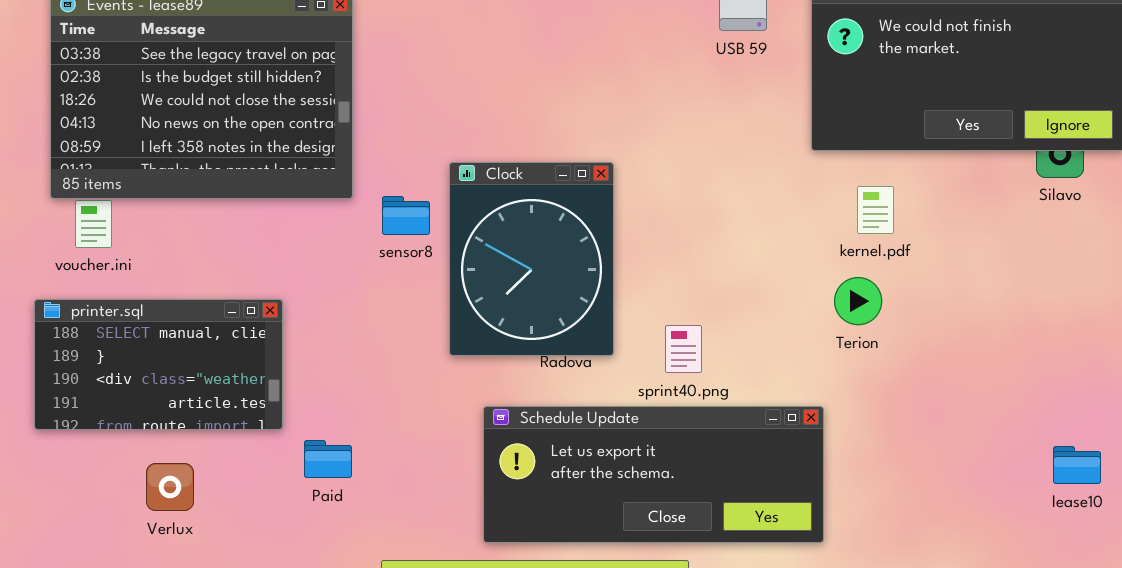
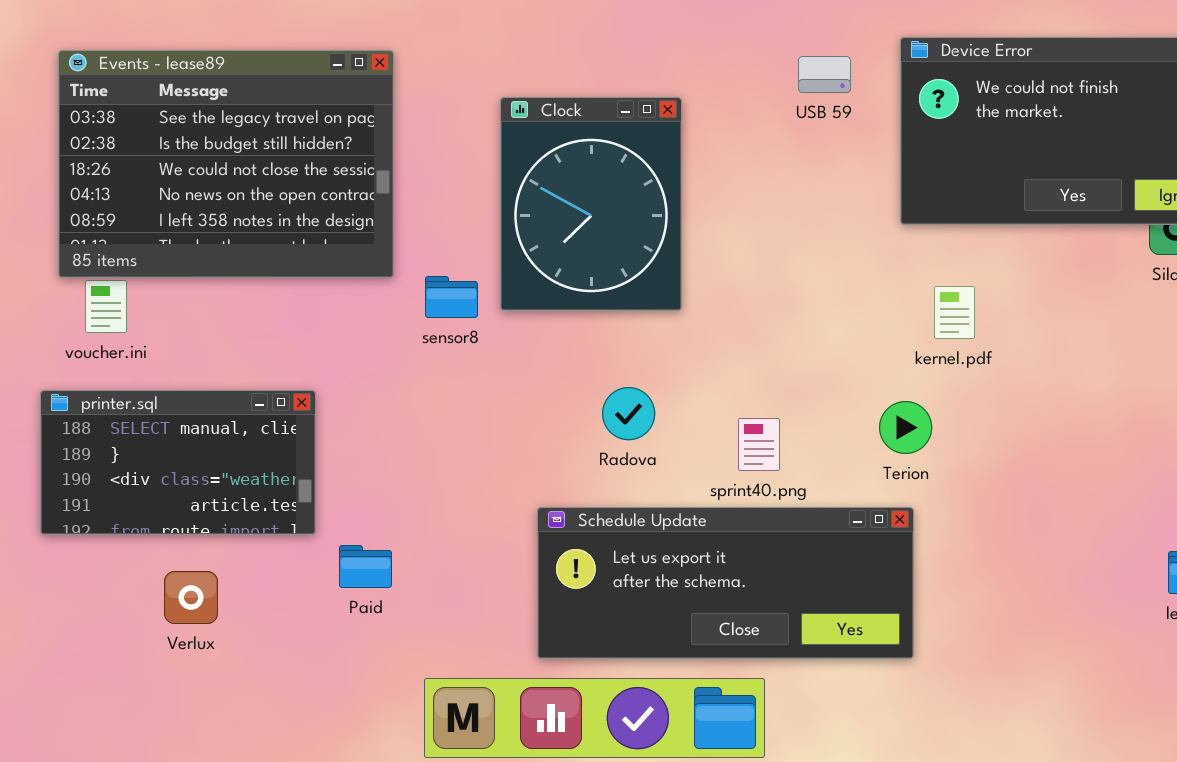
Clock: [449,162,614,356] -> [500,97,682,311], moved
kernel.pdf: [857,186,894,234] -> [934,286,975,339], moved
Terion: [834,277,882,325] -> [879,401,932,454], moved

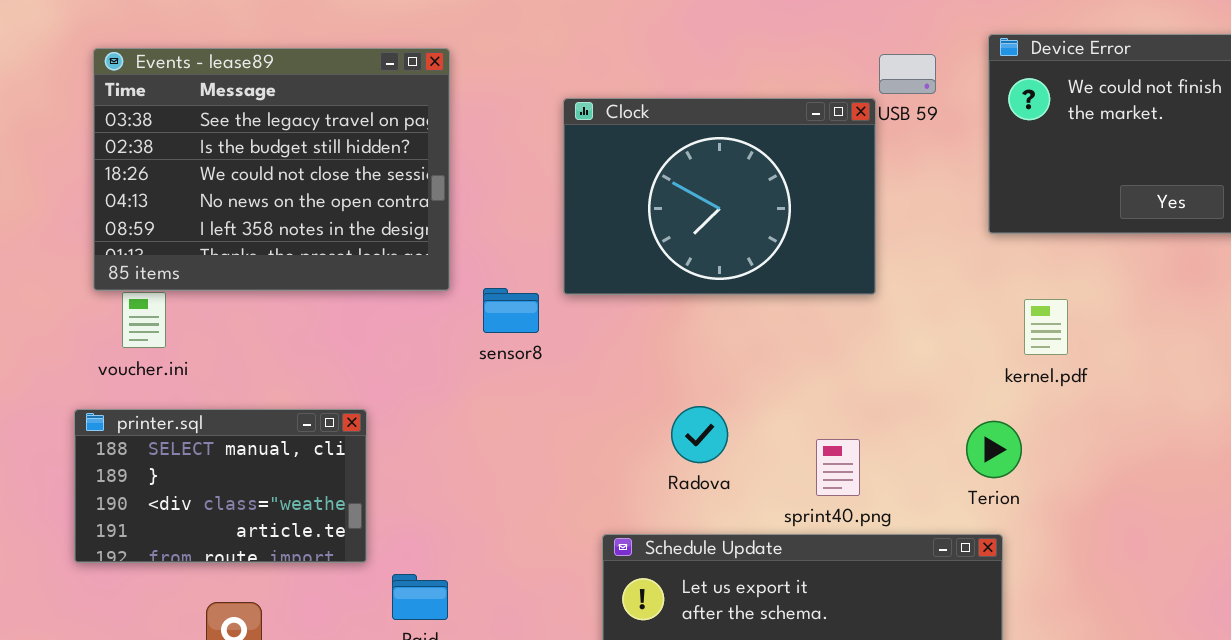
Clock: [500,97,682,311] -> [563,98,876,295], resized

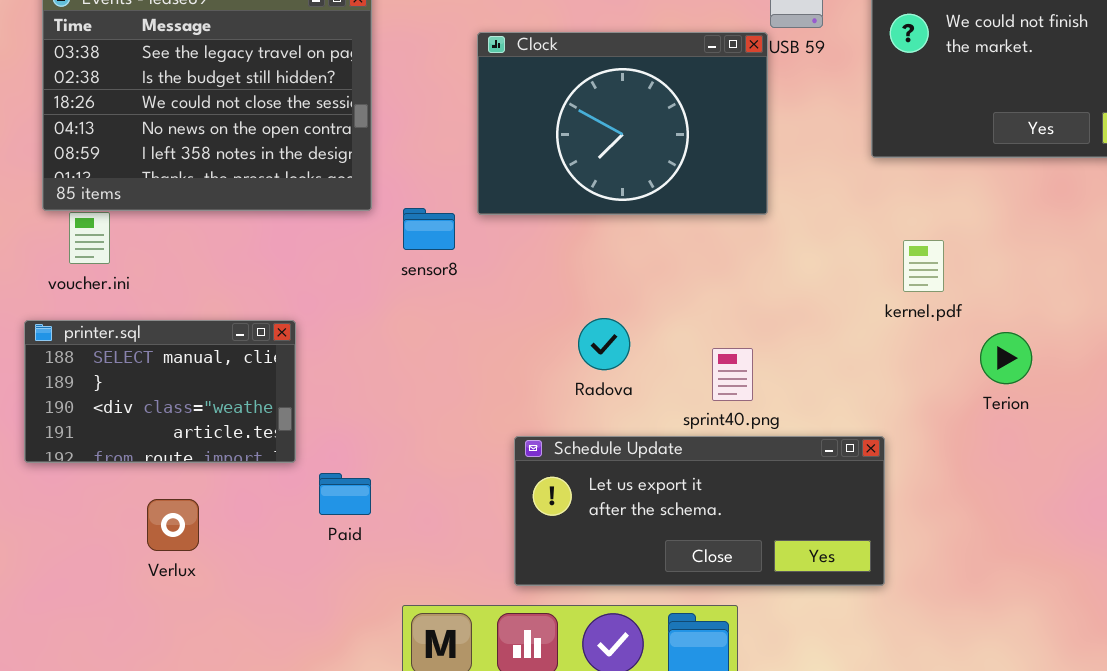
kernel.pdf: [1024,299,1068,355] -> [903,240,944,292], moved
Terion: [966,421,1022,478] -> [980,332,1032,384], moved

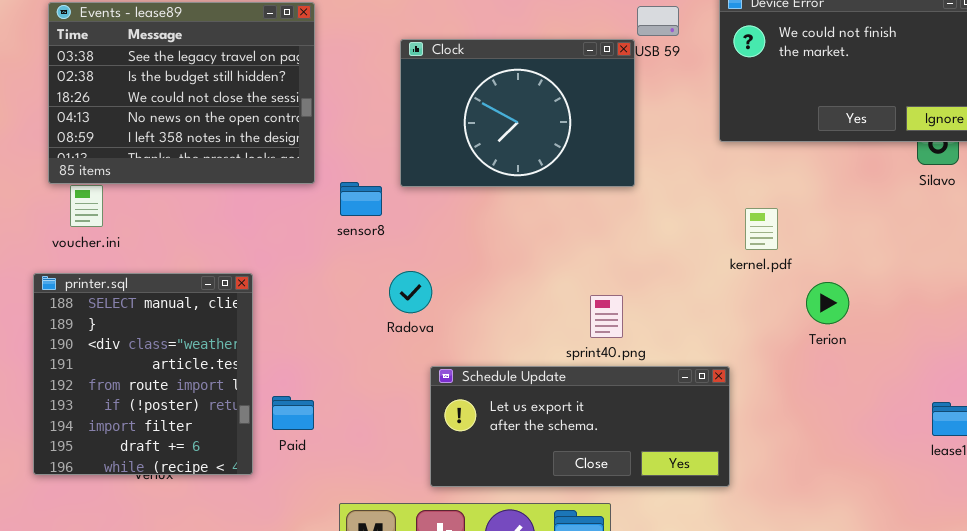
Radova: [578,318,630,370] -> [389,271,432,313], moved
printer.sql: [24,320,296,463] -> [33,273,253,475], resized

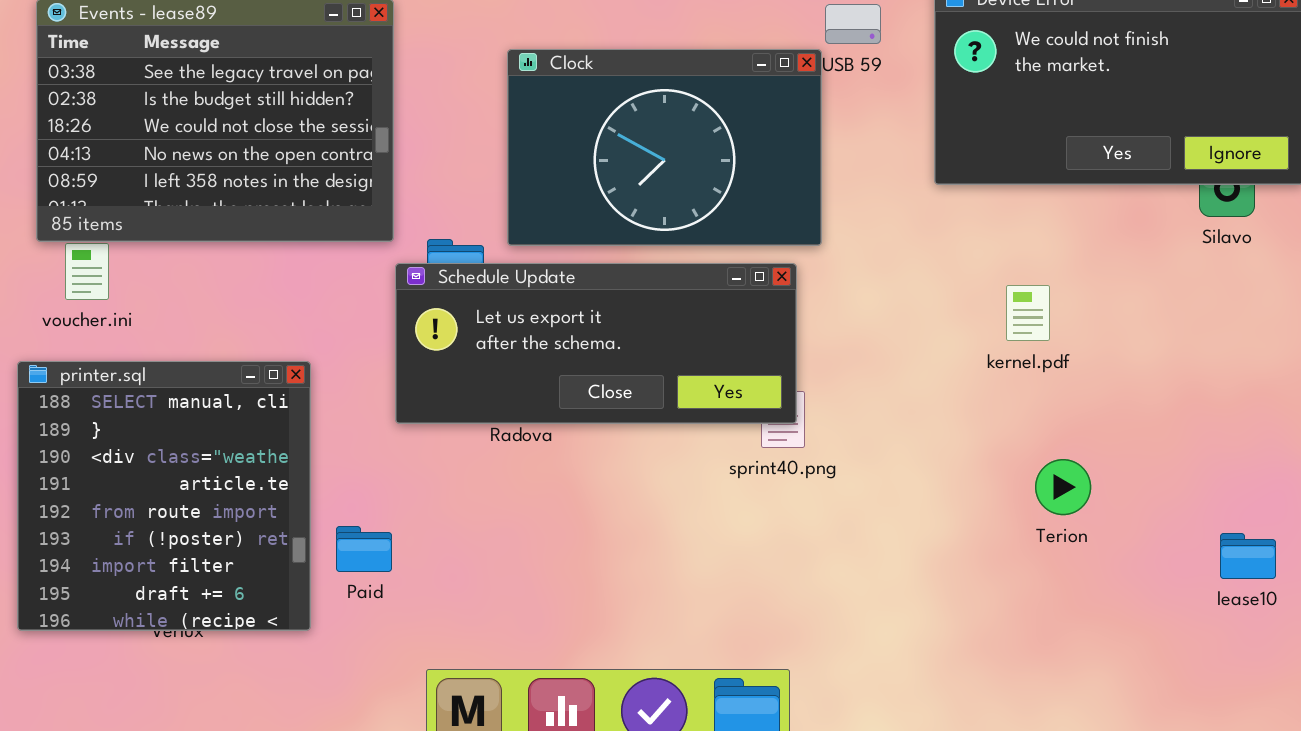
kernel.pdf: [745,208,778,250] -> [1006,285,1050,341], moved
Terion: [806,282,849,324] -> [1035,459,1091,515], moved
Schedule Update: [430,366,730,487] -> [395,263,797,424], moved

